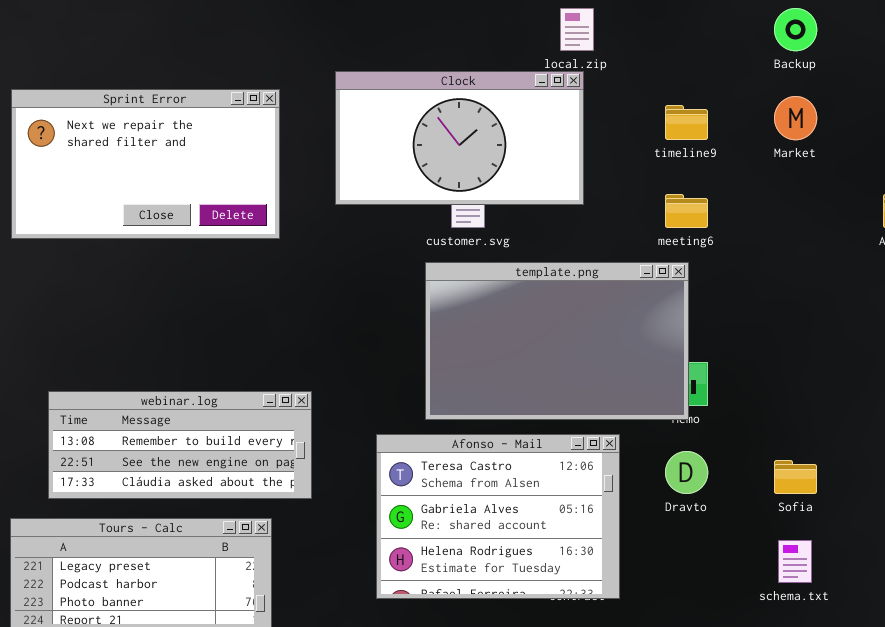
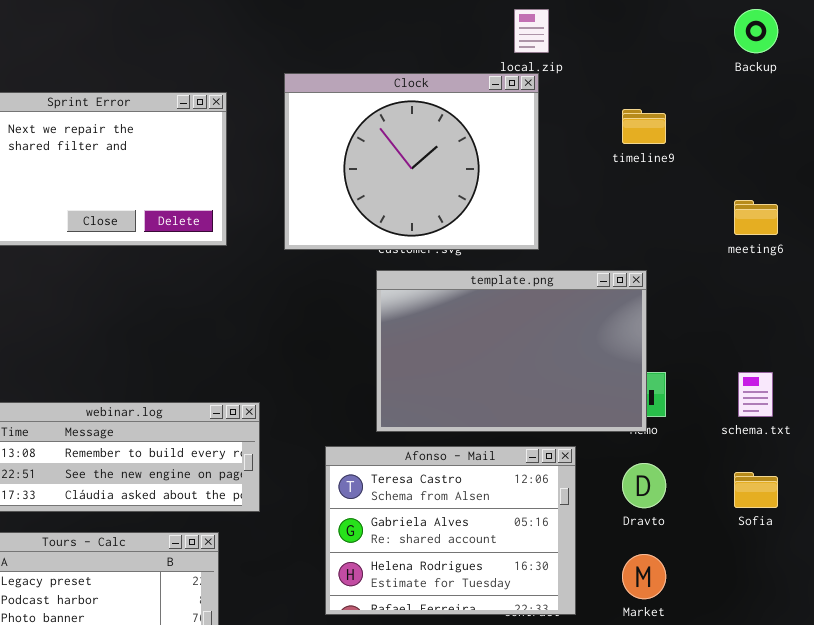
Clock: [335,71,584,205] -> [284,73,539,250], resized
Market: [774,96,817,140] -> [622,554,666,599], moved
meeting6: [665,194,708,228] -> [734,200,778,235], moved
schema.txt: [778,540,812,583] -> [738,372,773,417], moved

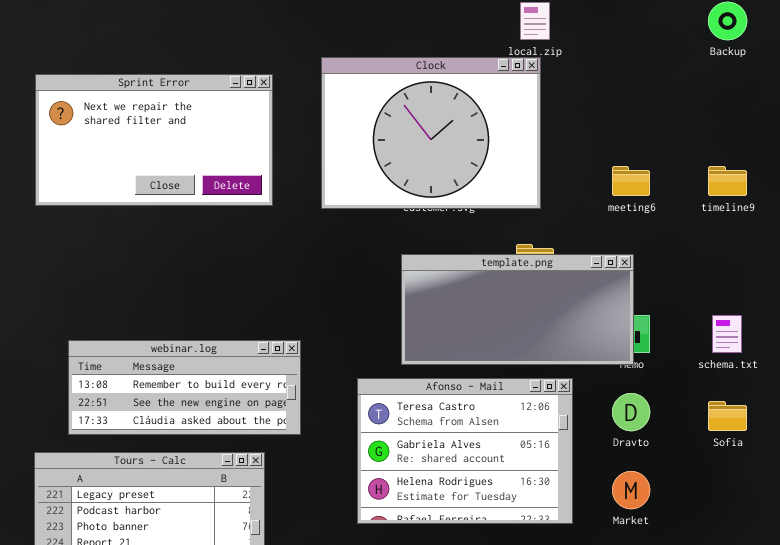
timeline9: [622,109,666,144] -> [708,166,747,196], moved
meeting6: [734,200,778,235] -> [612,166,650,196], moved
template.png: [376,270,647,432] -> [401,254,634,365], resized

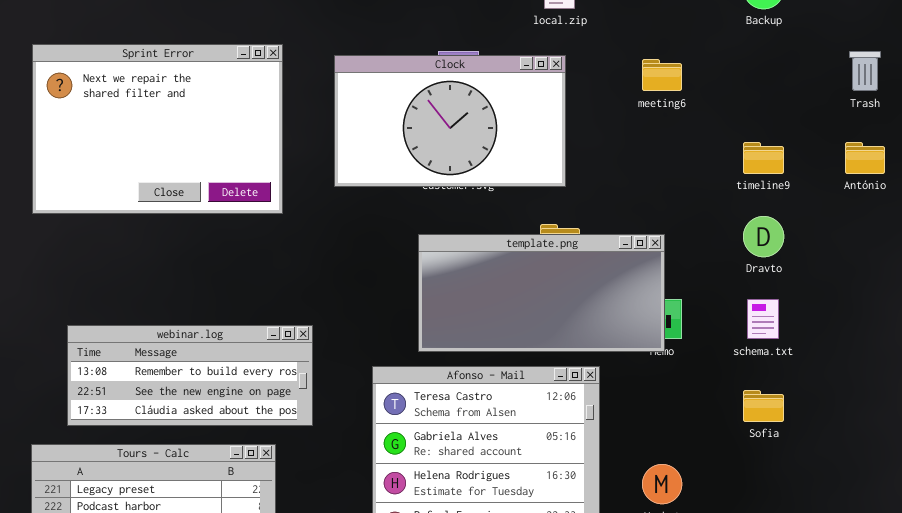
Clock: [321,57,541,209] -> [334,55,566,187], resized
Sprint Error: [35,74,273,206] -> [32,44,283,214], resized
meeting6: [612,166,650,196] -> [642,59,682,91], moved
Dravto: [612,393,650,431] -> [743,216,784,257], moved

